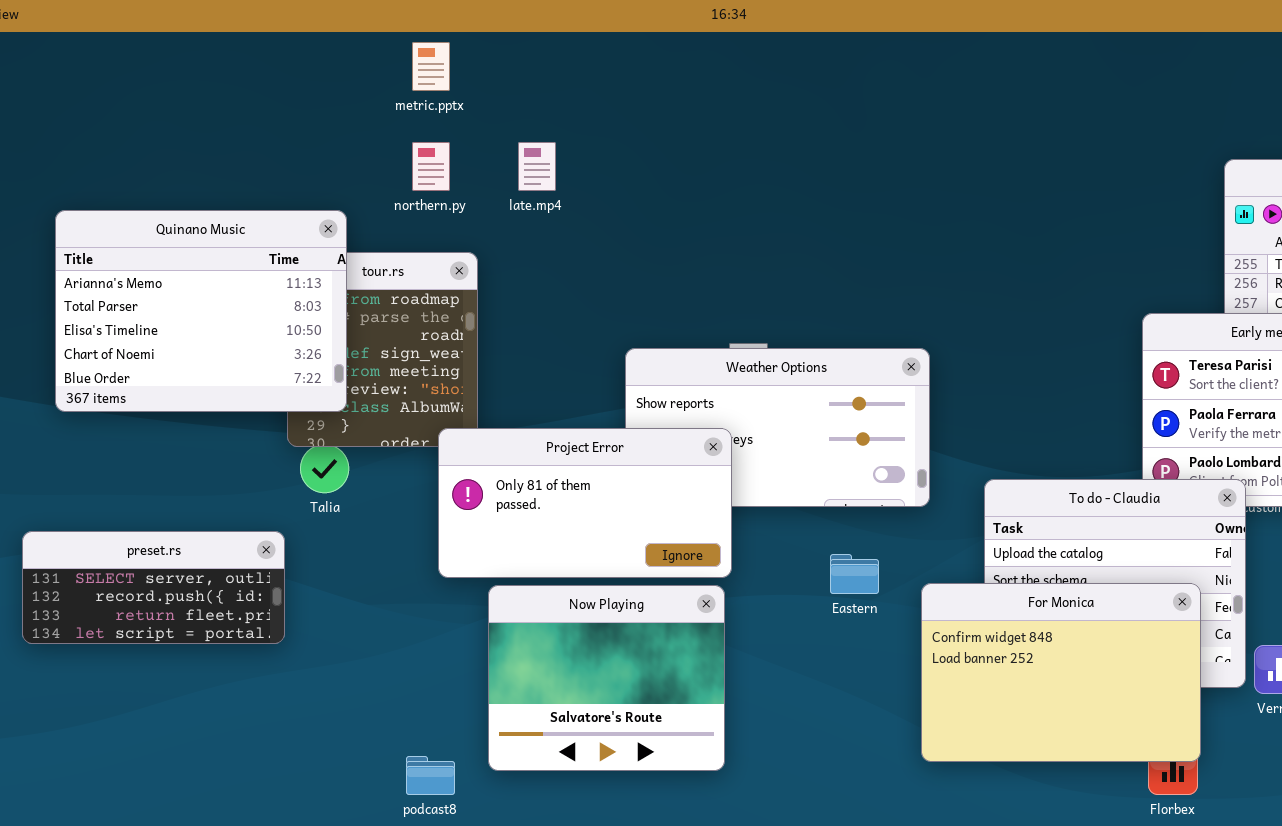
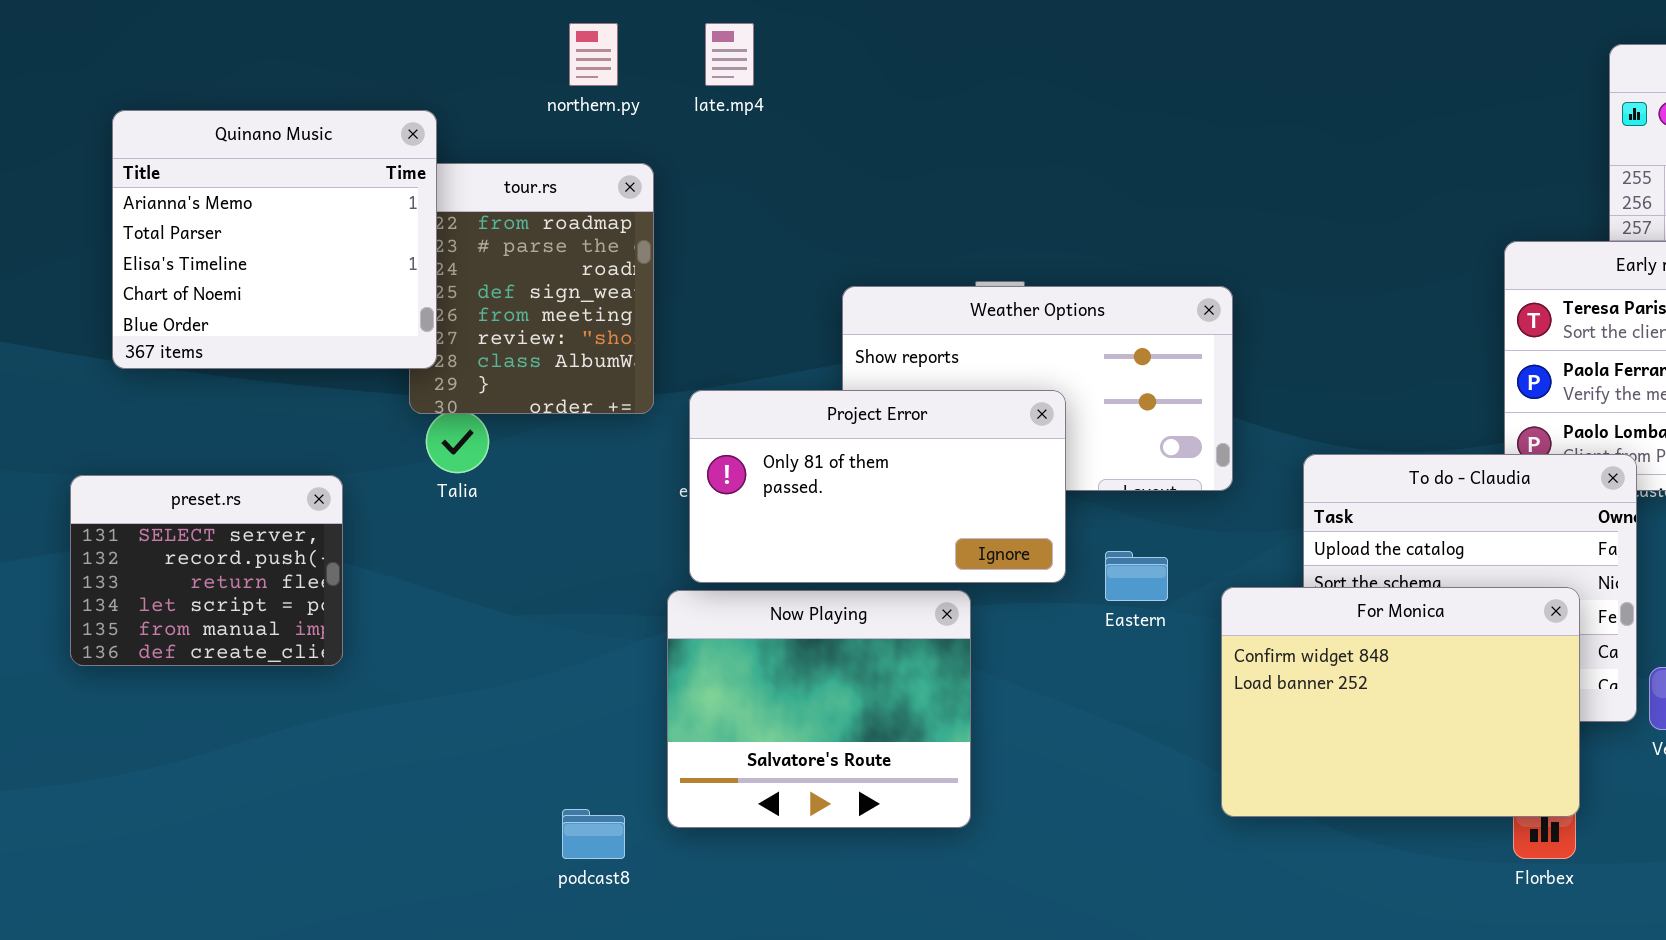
Quinano Music: [55,210,347,412] -> [112,110,437,369], resized
Project Error: [438,428,732,578] -> [689,390,1066,583], moved
preset.rs: [22,531,285,644] -> [70,475,343,666], resized

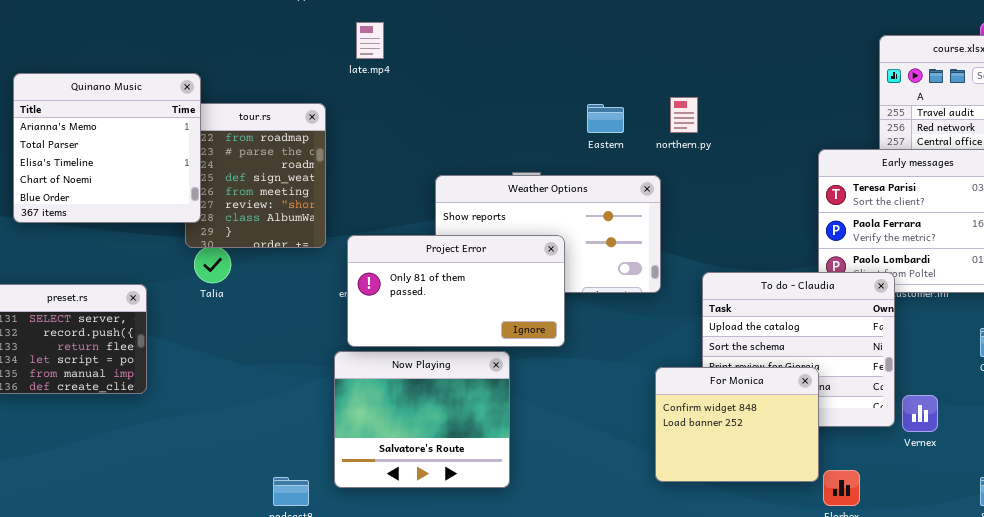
northern.py: [569,23,618,86] -> [670,97,698,133], moved
Eastern: [1105,551,1168,601] -> [587,104,624,133], moved
For Monica: [1221,587,1580,817] -> [655,367,819,482], resized

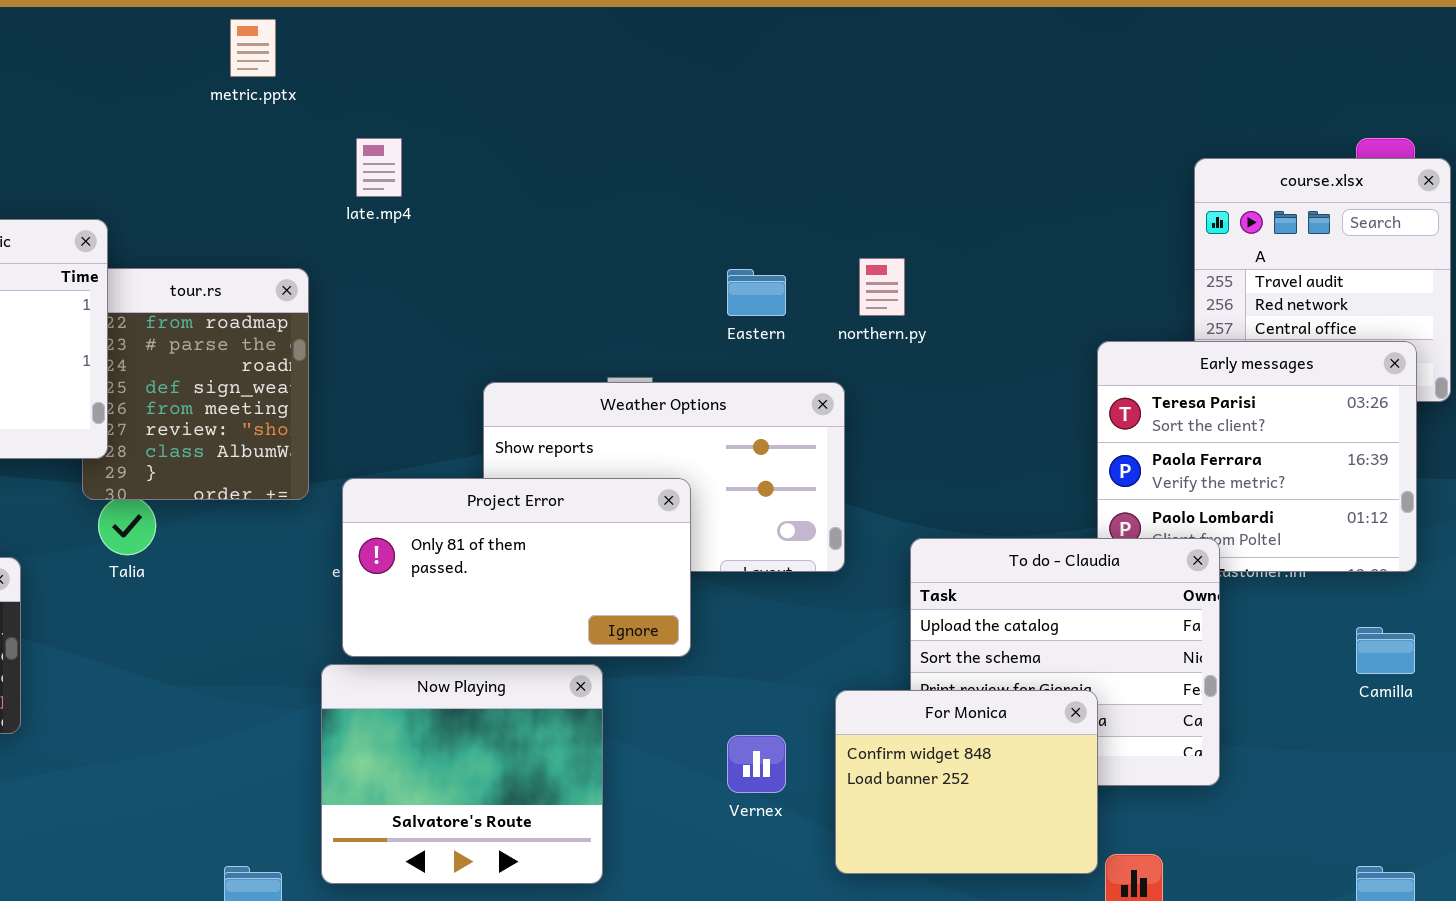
Vernex: [902,395,938,432] -> [727,735,786,793], moved

